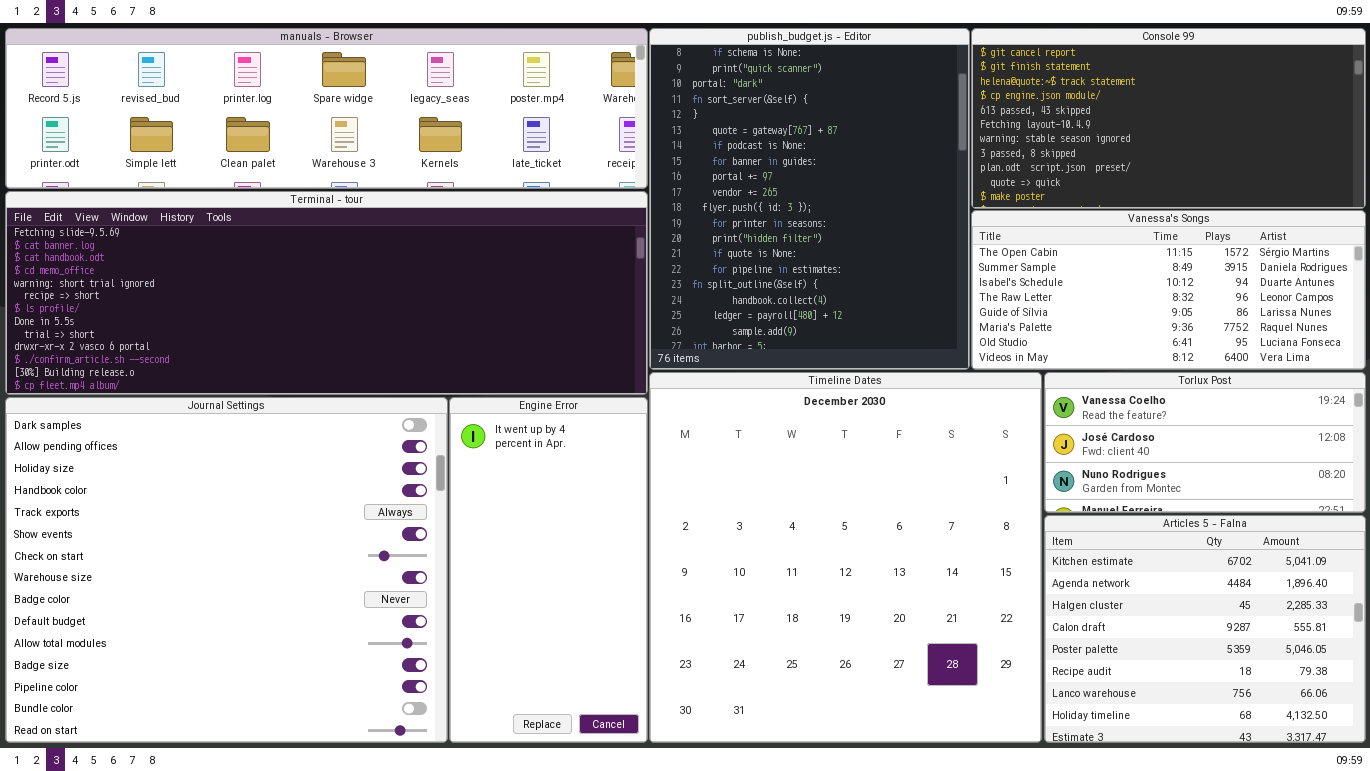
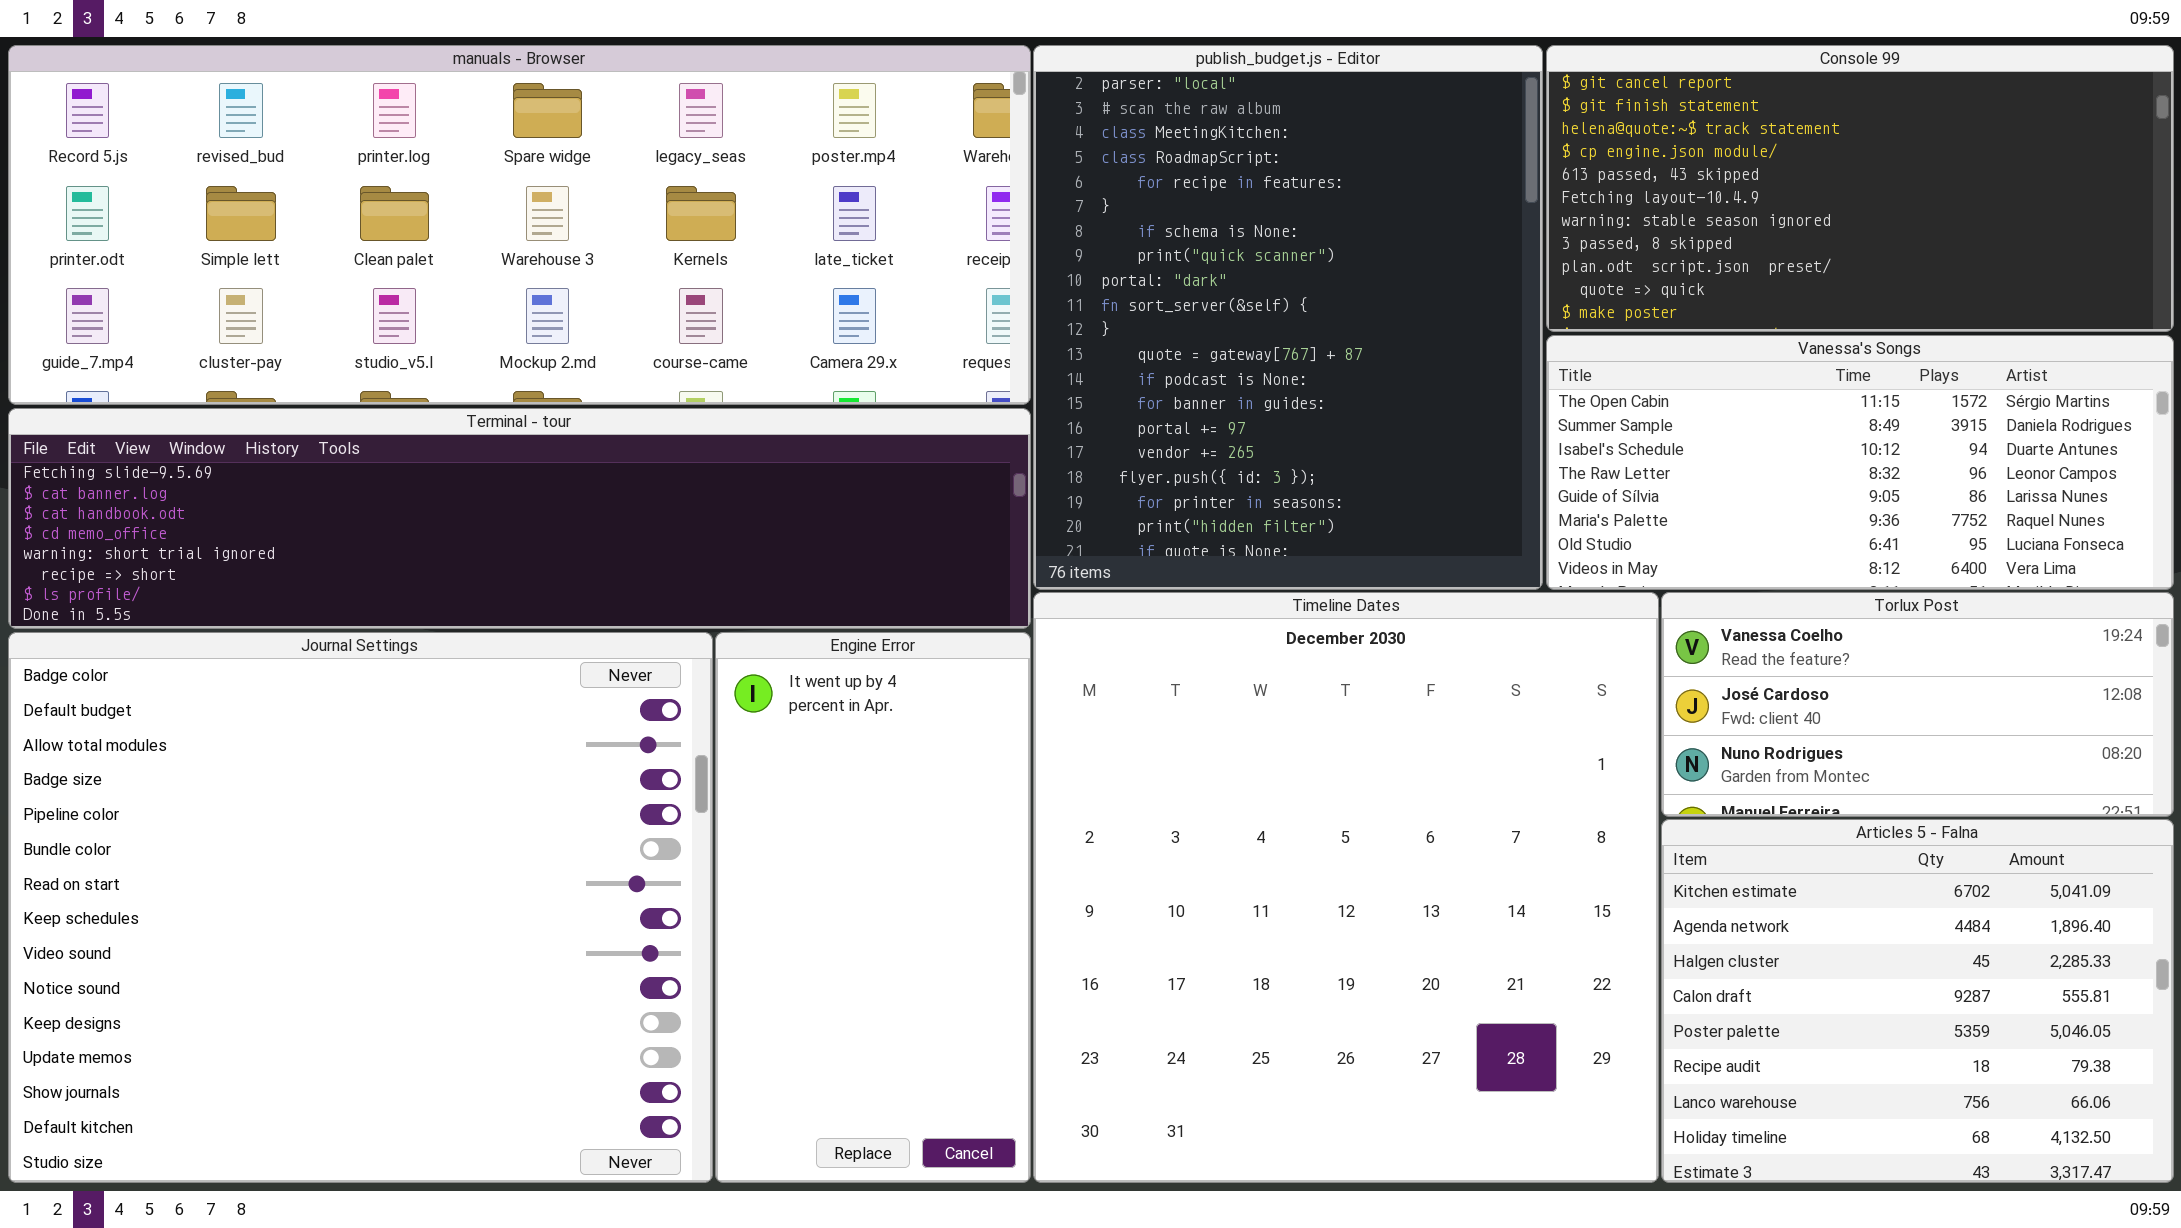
manuals - Browser: [5,28,648,189] -> [8,45,1031,405], resized
publish_budget.js - Editor: [649,28,970,370] -> [1033,45,1543,590], scrolled up 6 rows
Terminal - tour: [5,191,648,395] -> [8,408,1031,629], resized
Journal Settings: [5,397,448,743] -> [8,632,713,1183], scrolled down 8 rows

